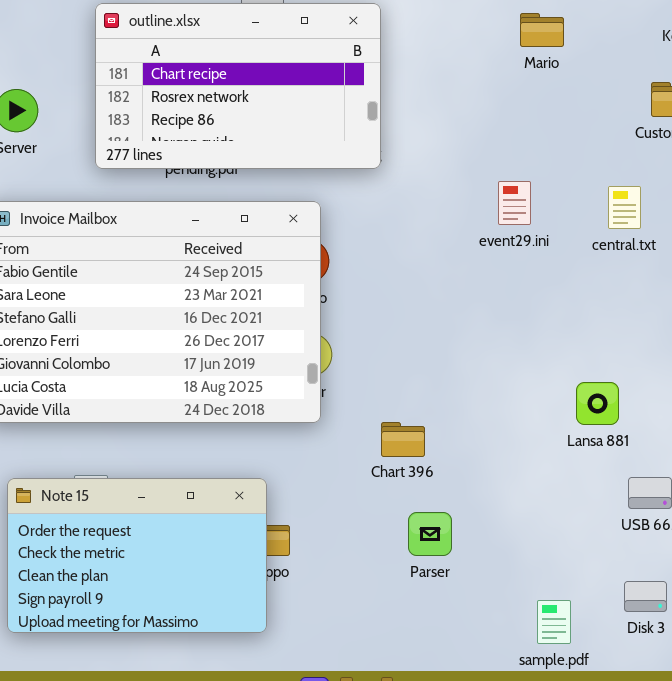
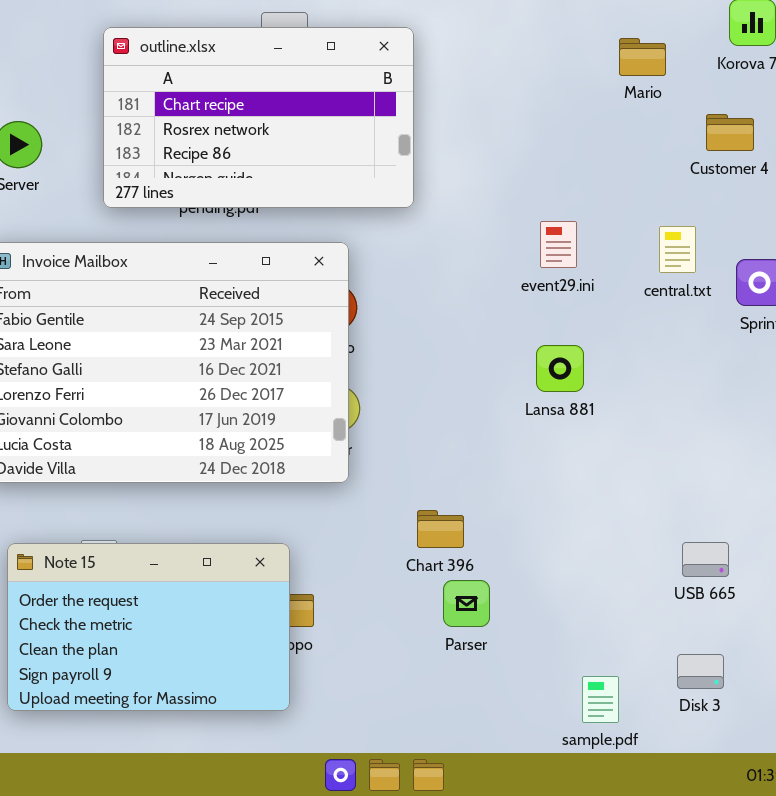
Mario: [520,13,564,47] -> [619,38,666,76], moved
Lansa 881: [576,382,619,425] -> [536,345,584,392], moved
Chart 396: [381,422,425,457] -> [417,510,464,548], moved

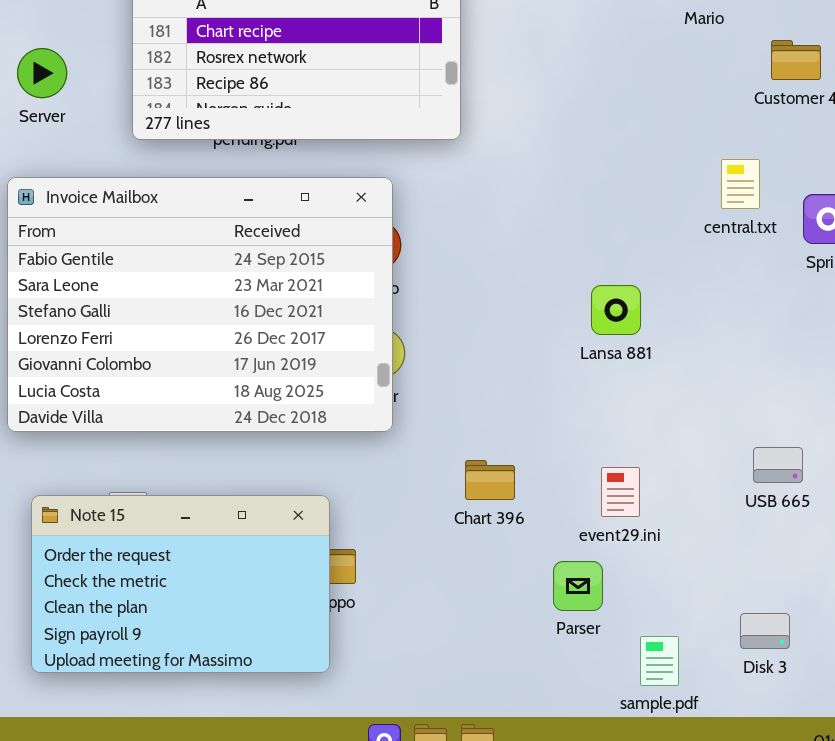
event29.ini: [540,221,577,268] -> [601,467,640,517], moved
USB 665: [682,542,729,577] -> [753,447,803,483], moved
Parser: [443,580,490,627] -> [553,561,603,611], moved

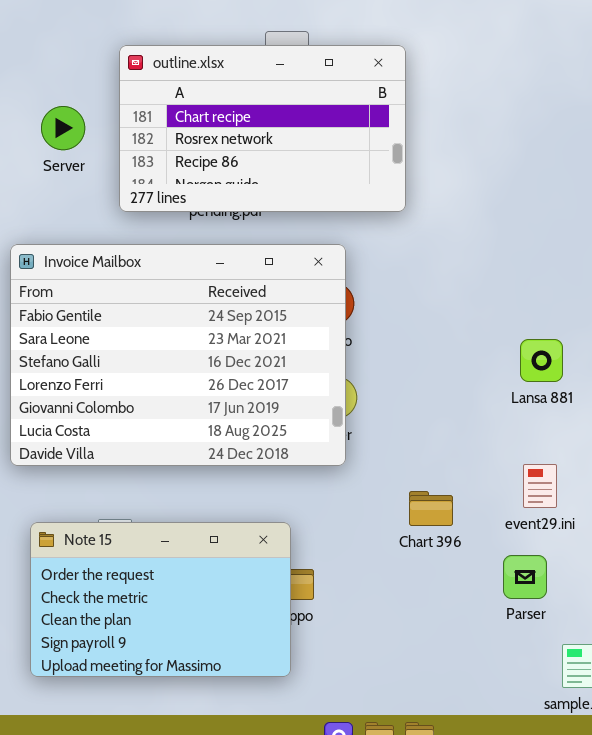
Server: [17,48,67,98] -> [41,106,85,150], moved
event29.ini: [601,467,640,517] -> [523,464,557,508], moved
Parser: [553,561,603,611] -> [503,555,547,599], moved

